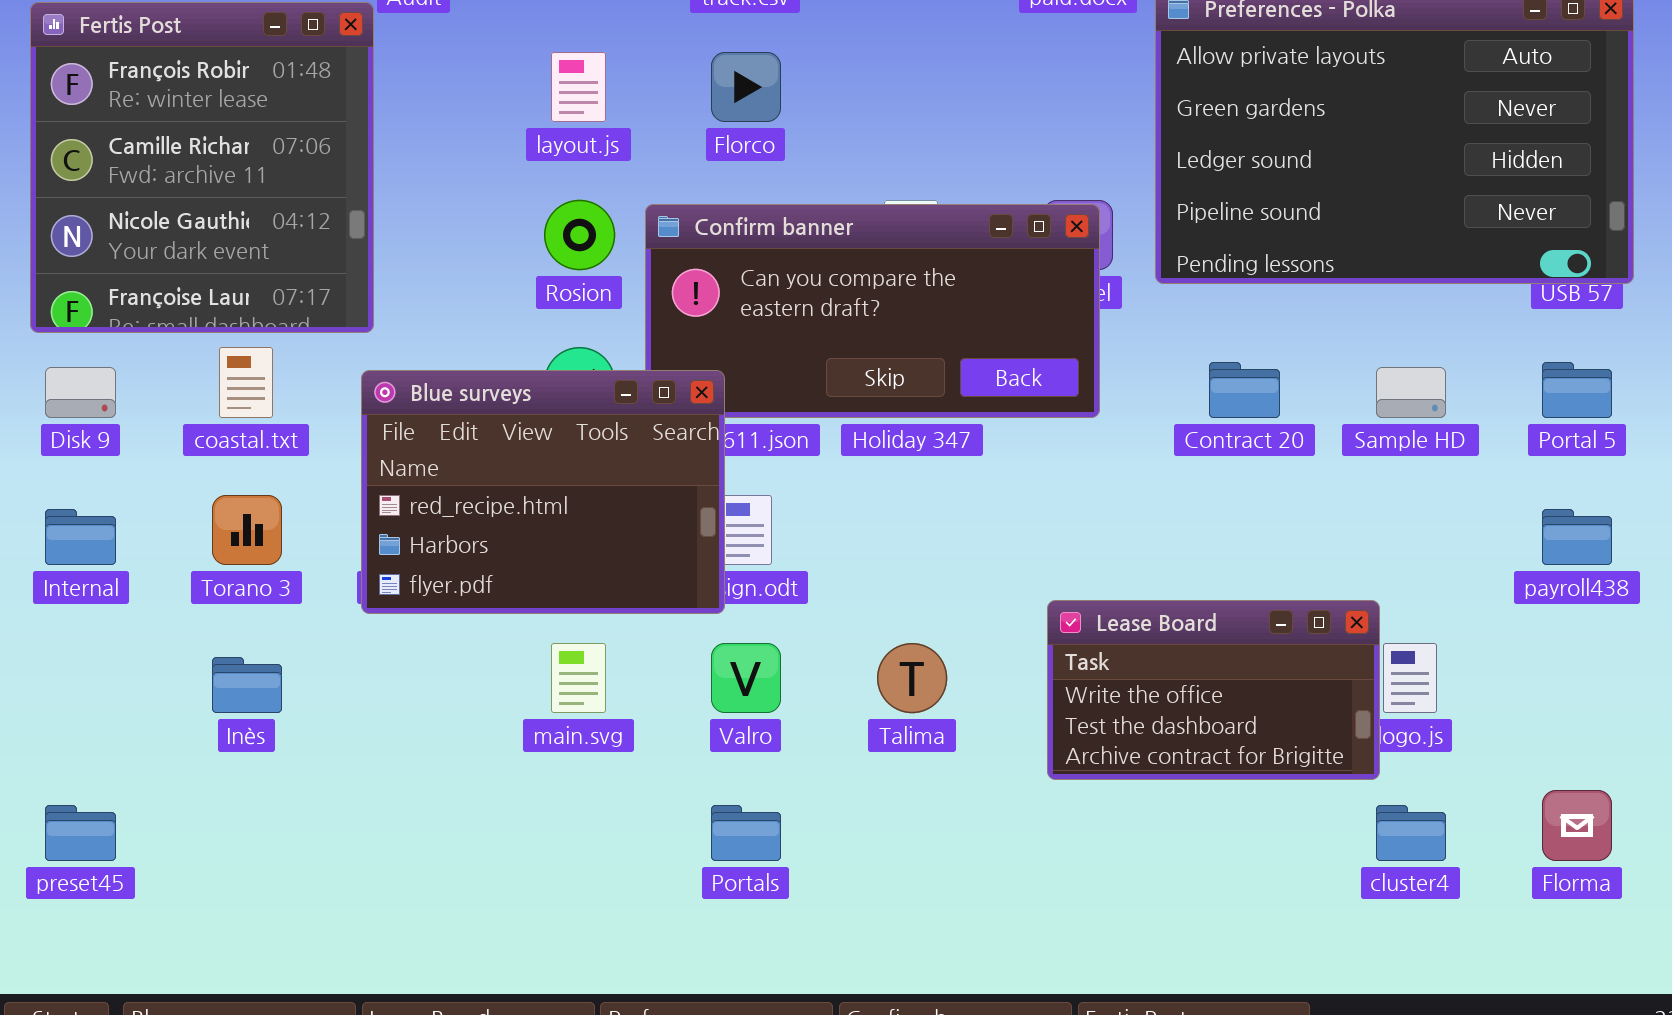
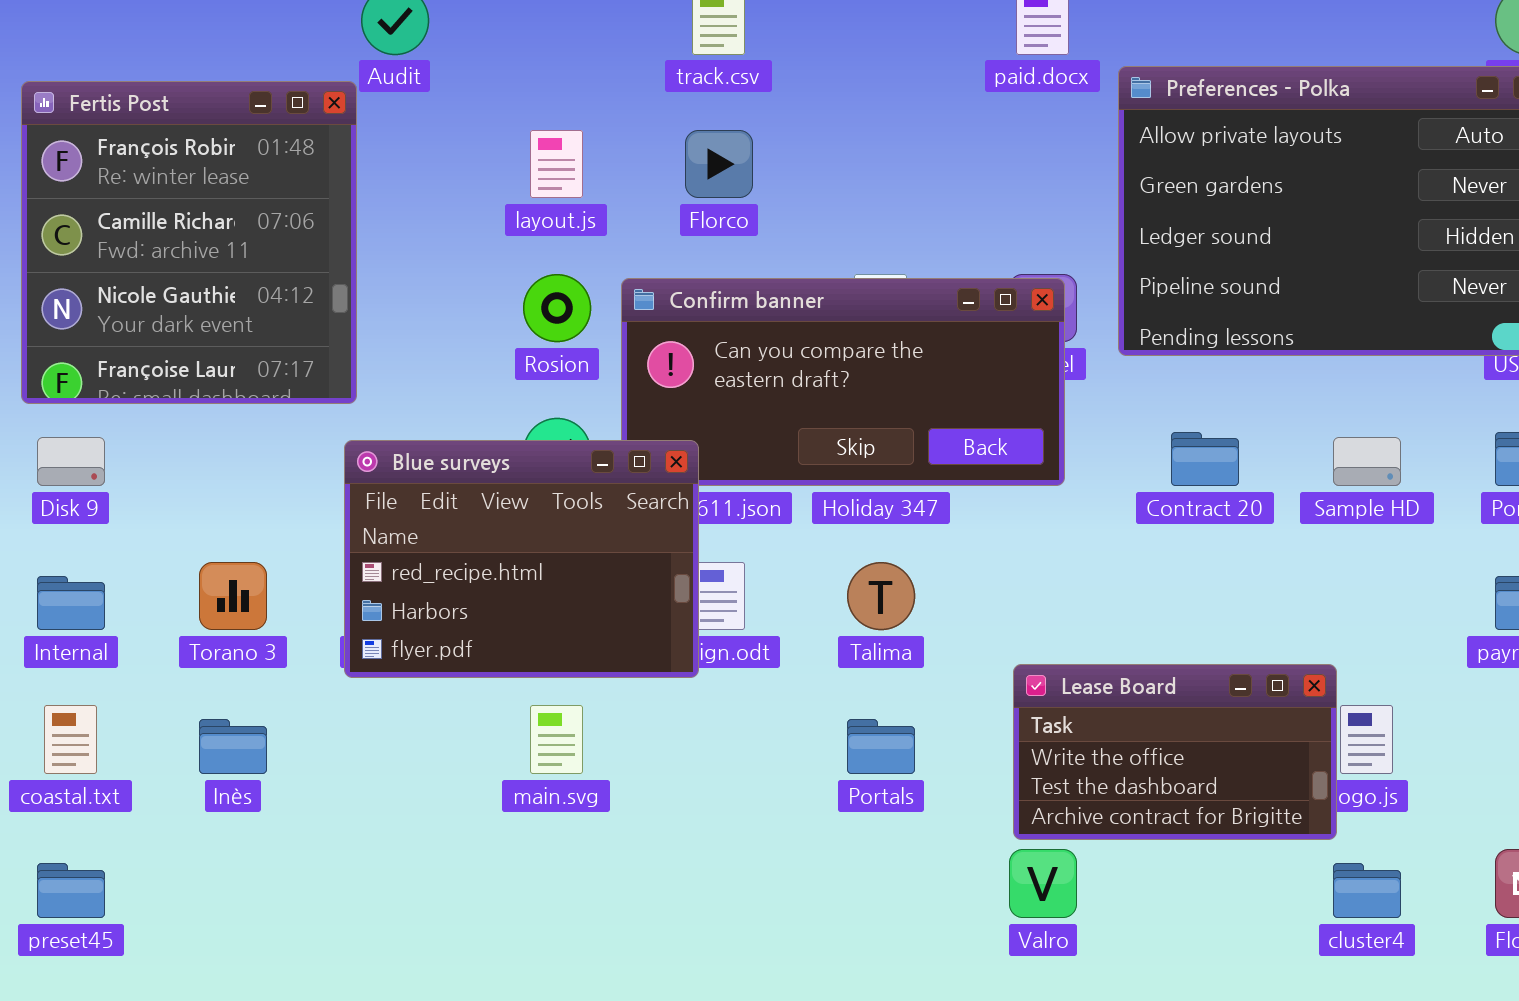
coastal.txt: [219,347,273,418] -> [44,705,97,774], moved
Valro: [711,643,781,713] -> [1009,849,1077,918], moved
Talima: [877,643,947,713] -> [847,562,915,630], moved
Portals: [711,805,781,861] -> [847,719,915,774], moved

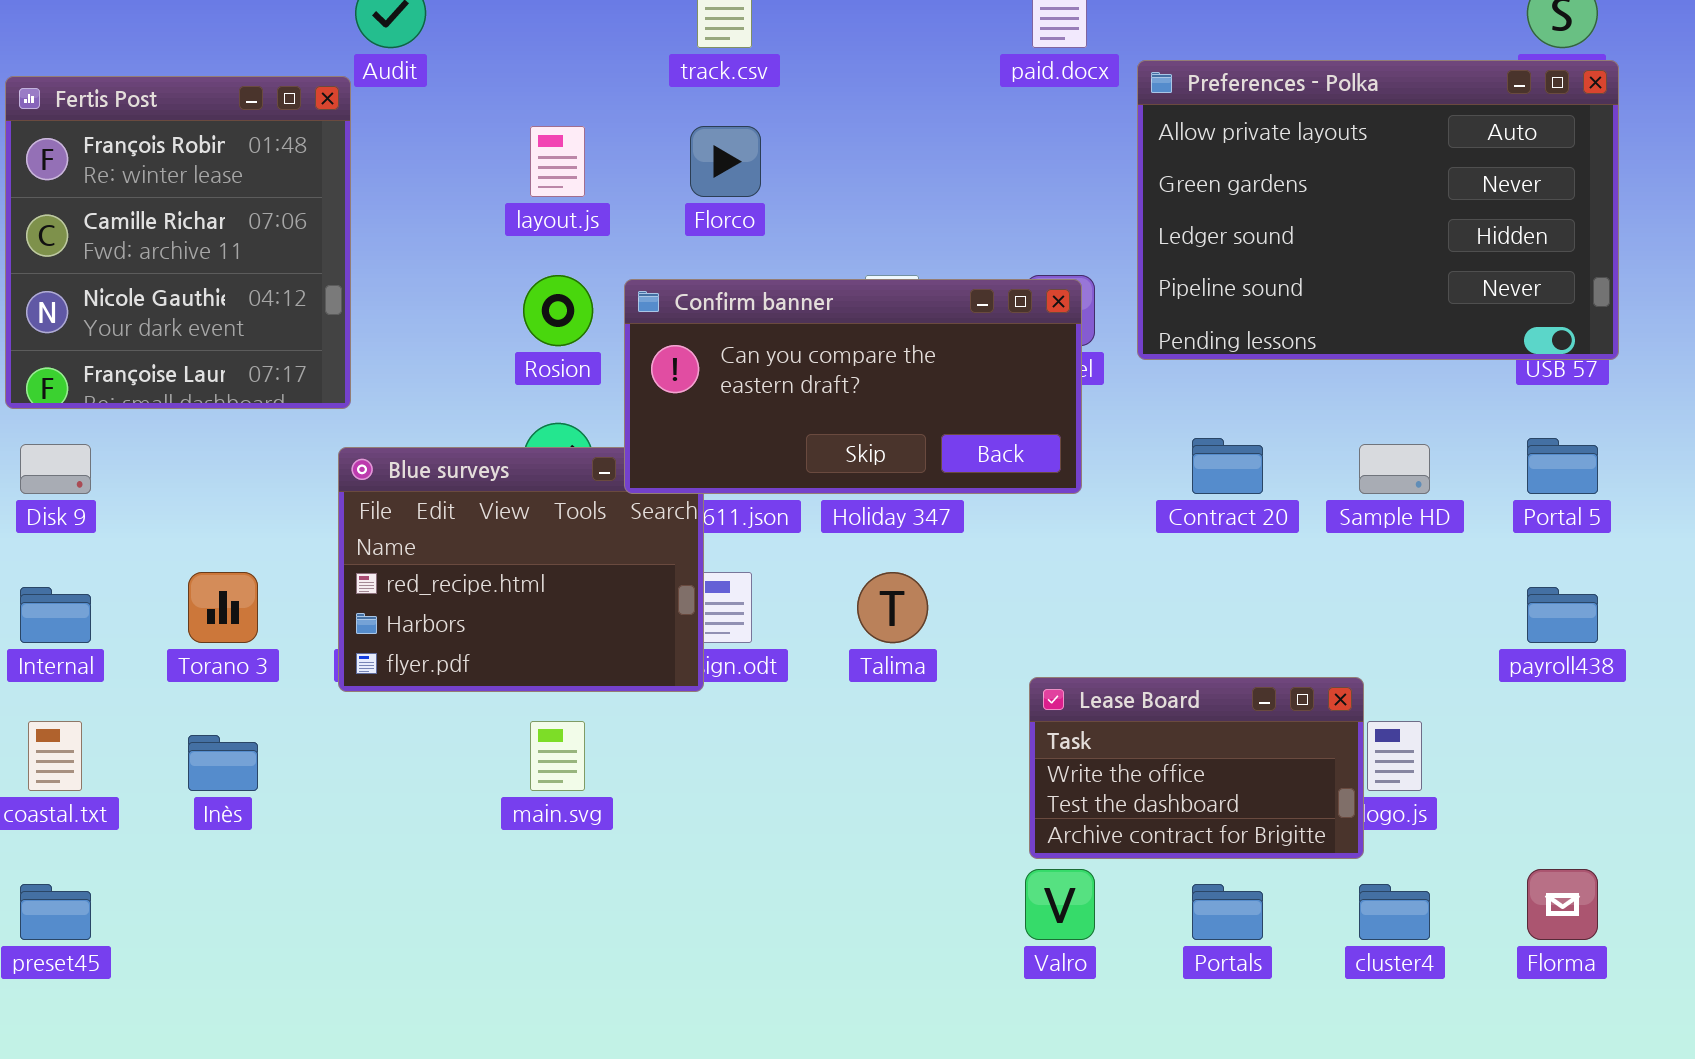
Confirm banner: [621,278,1065,486] -> [624,279,1082,494], raised
Portals: [847,719,915,774] -> [1192,884,1263,940], moved

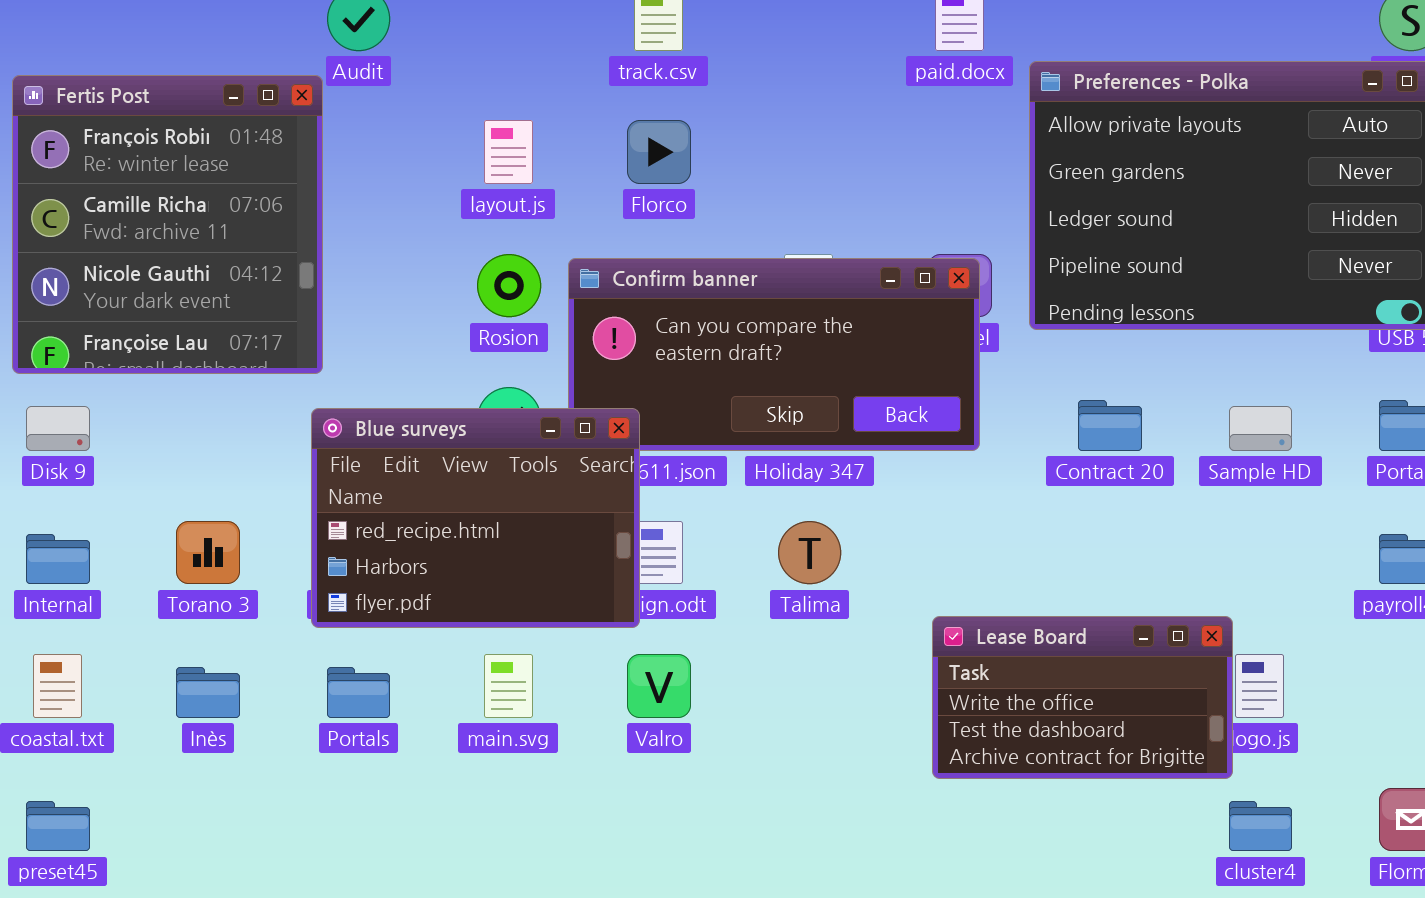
Blue surveys: [338,447,704,692] -> [311,408,640,628], raised
Valro: [1025,869,1095,940] -> [627,654,691,718], moved
Portals: [1192,884,1263,940] -> [327,667,390,718], moved

